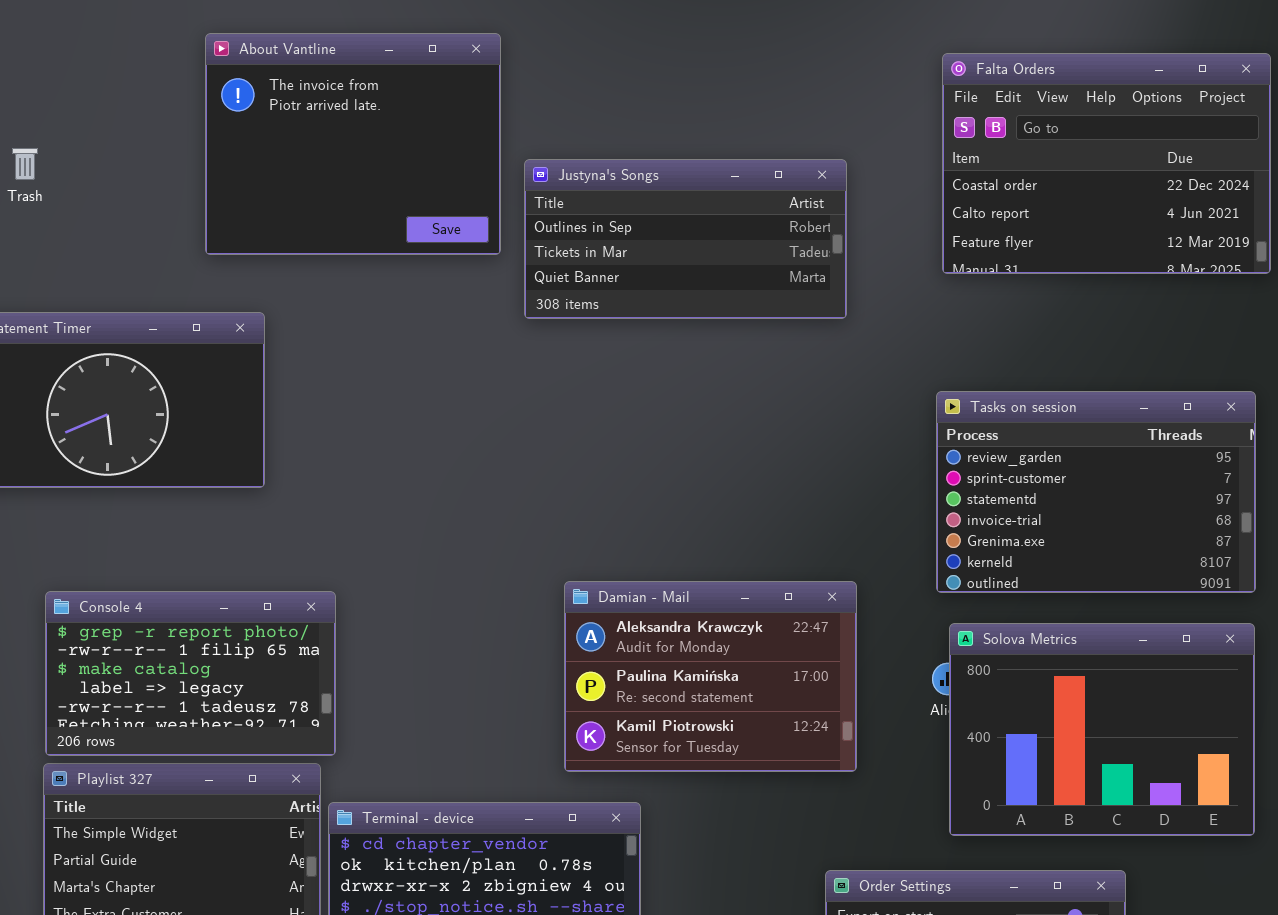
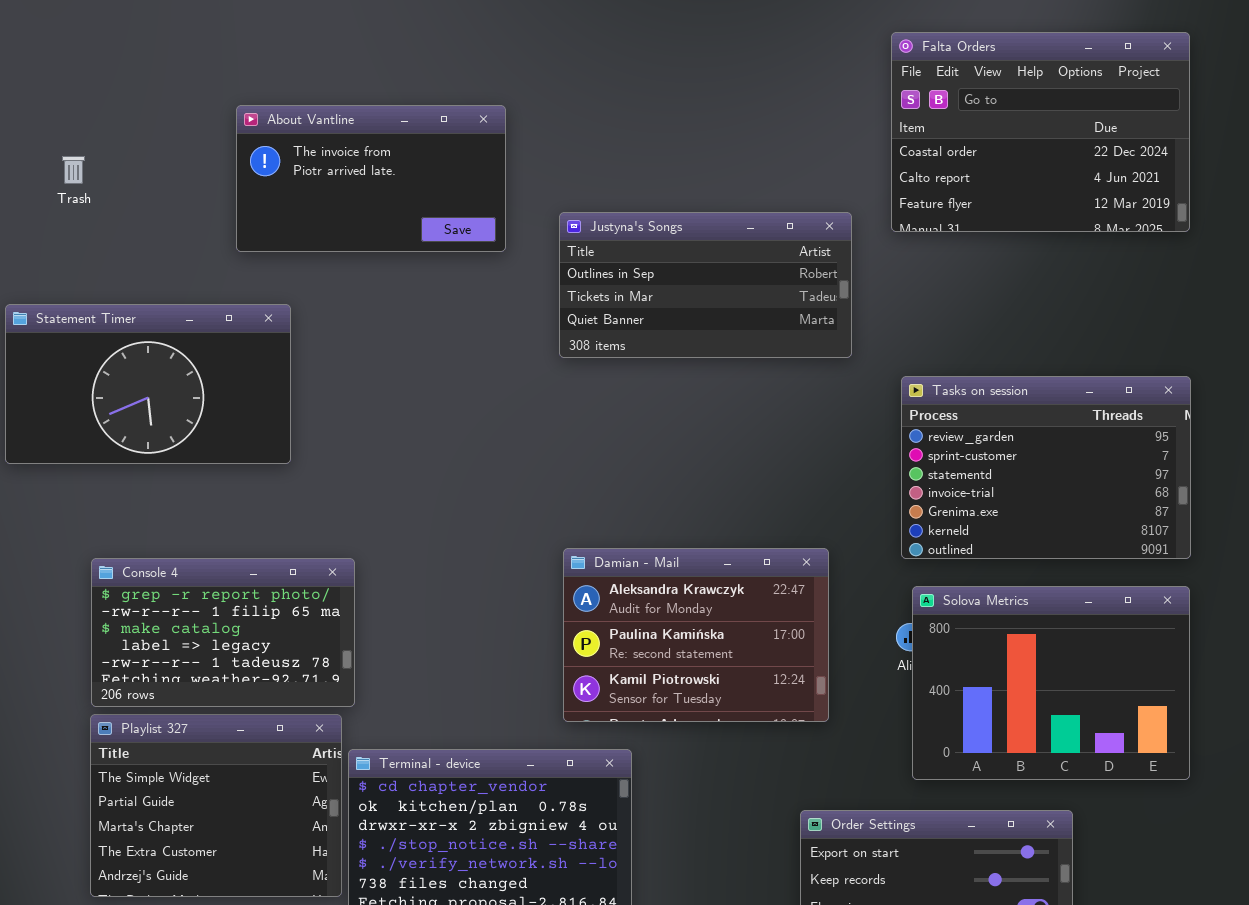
About Vantline: [205,33,501,255] -> [236,105,506,252], resized
Falta Orders: [942,53,1271,274] -> [891,32,1190,232], moved
Justyna's Songs: [524,159,847,319] -> [559,212,852,358], moved

